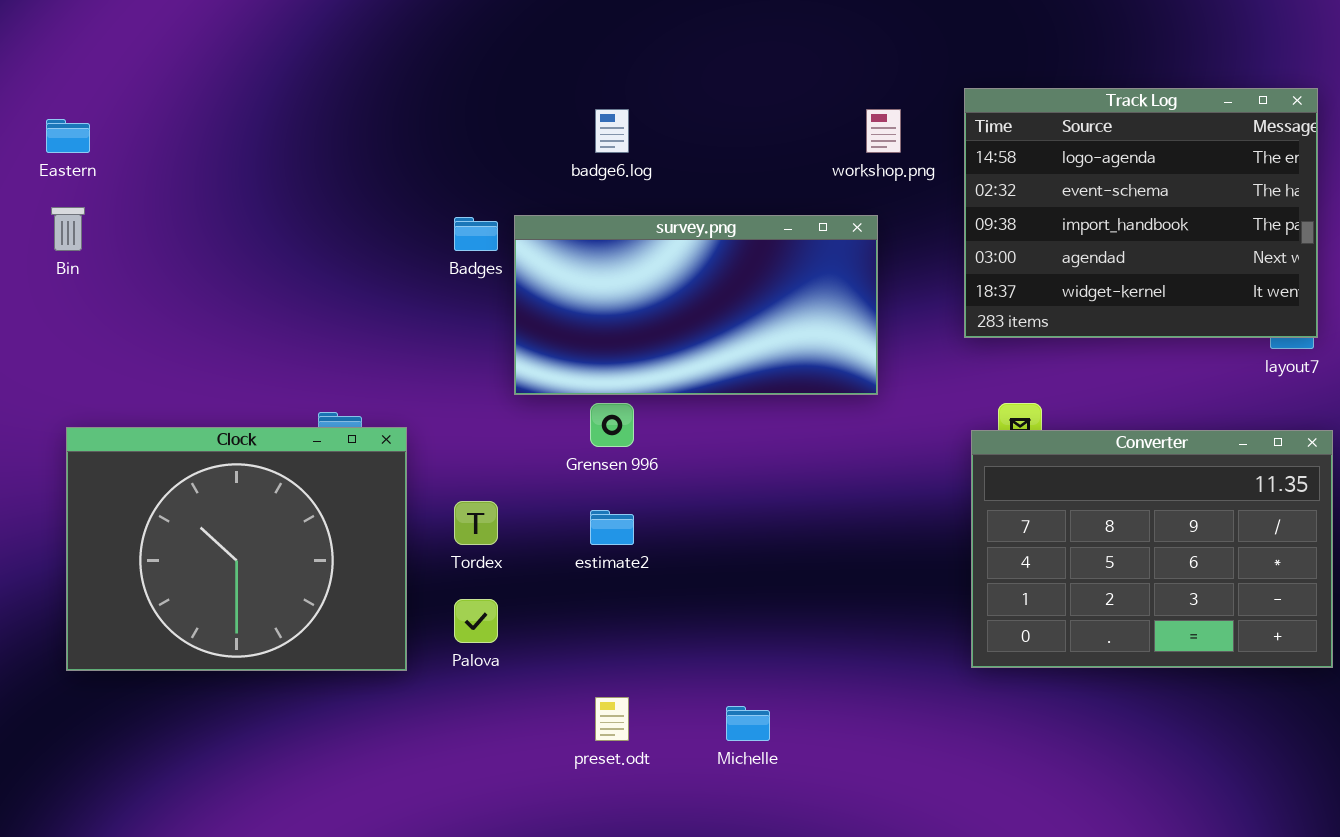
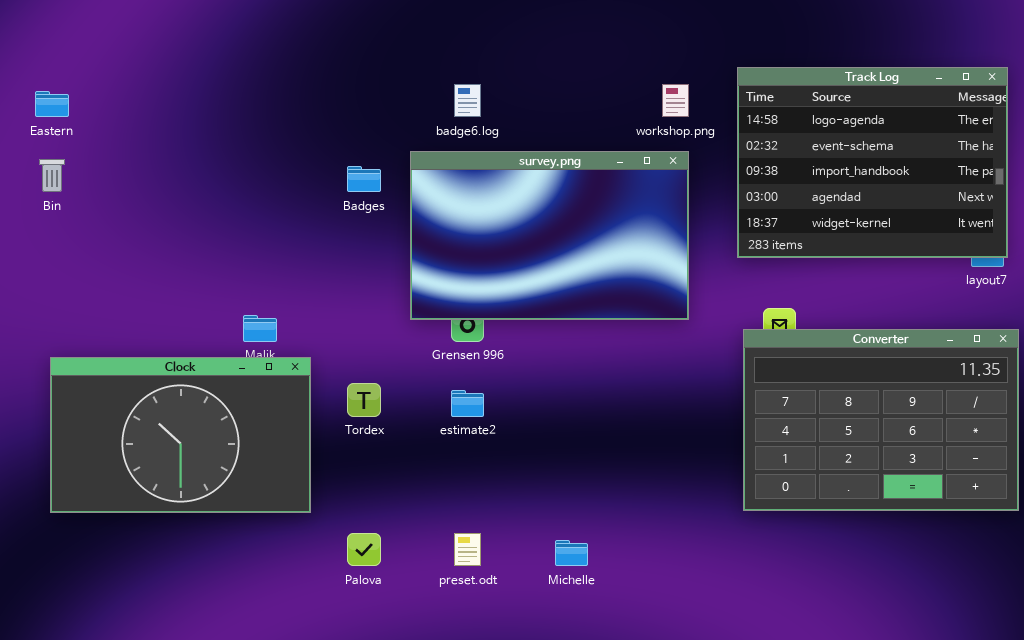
survey.png: [514,215,878,395] -> [410,151,689,320], moved, resized
Clock: [66,427,407,671] -> [50,357,311,513], resized
Palova: [454,599,498,643] -> [347,533,381,566], moved

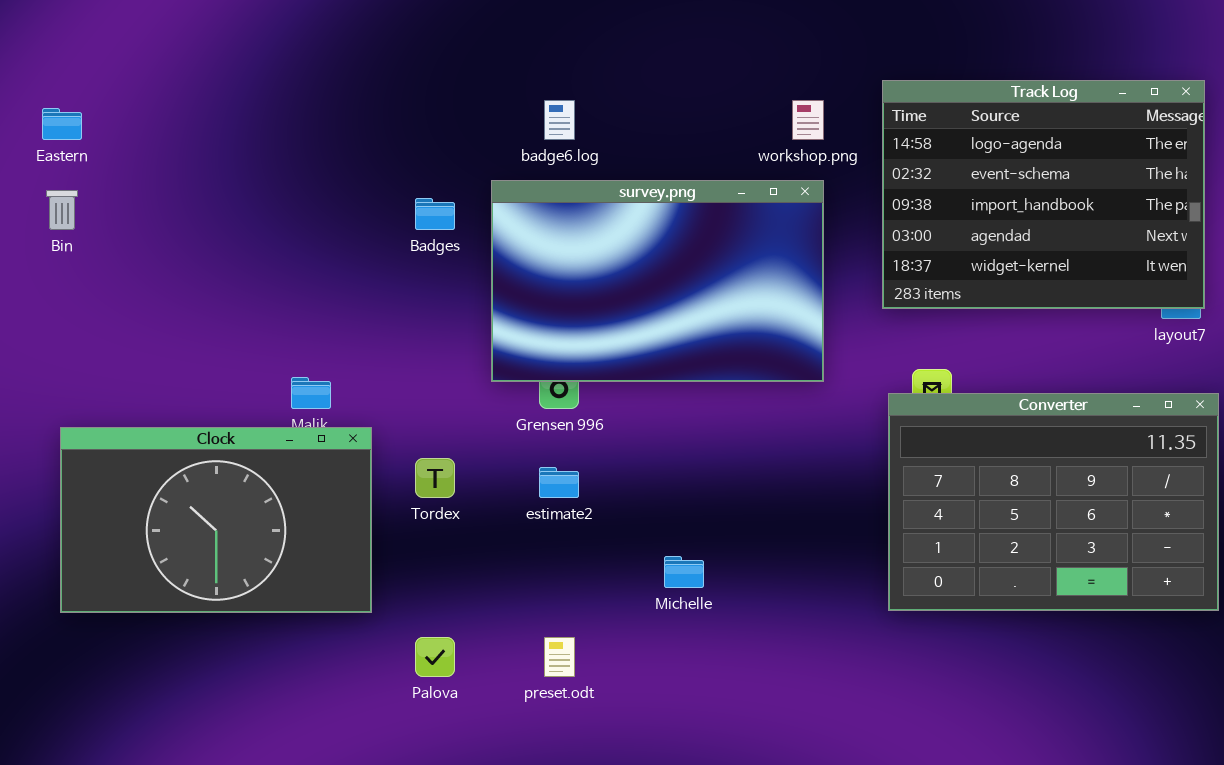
Michelle: [555,540,588,566] -> [664,556,704,588], moved

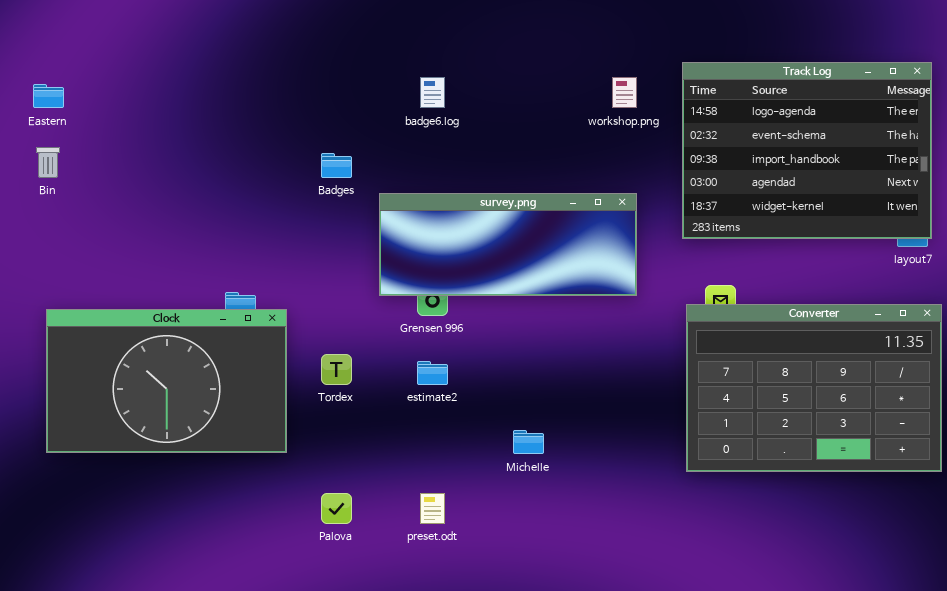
survey.png: [491,180,824,382] -> [379,193,637,296], resized
Clock: [60,427,372,613] -> [46,309,287,453], moved

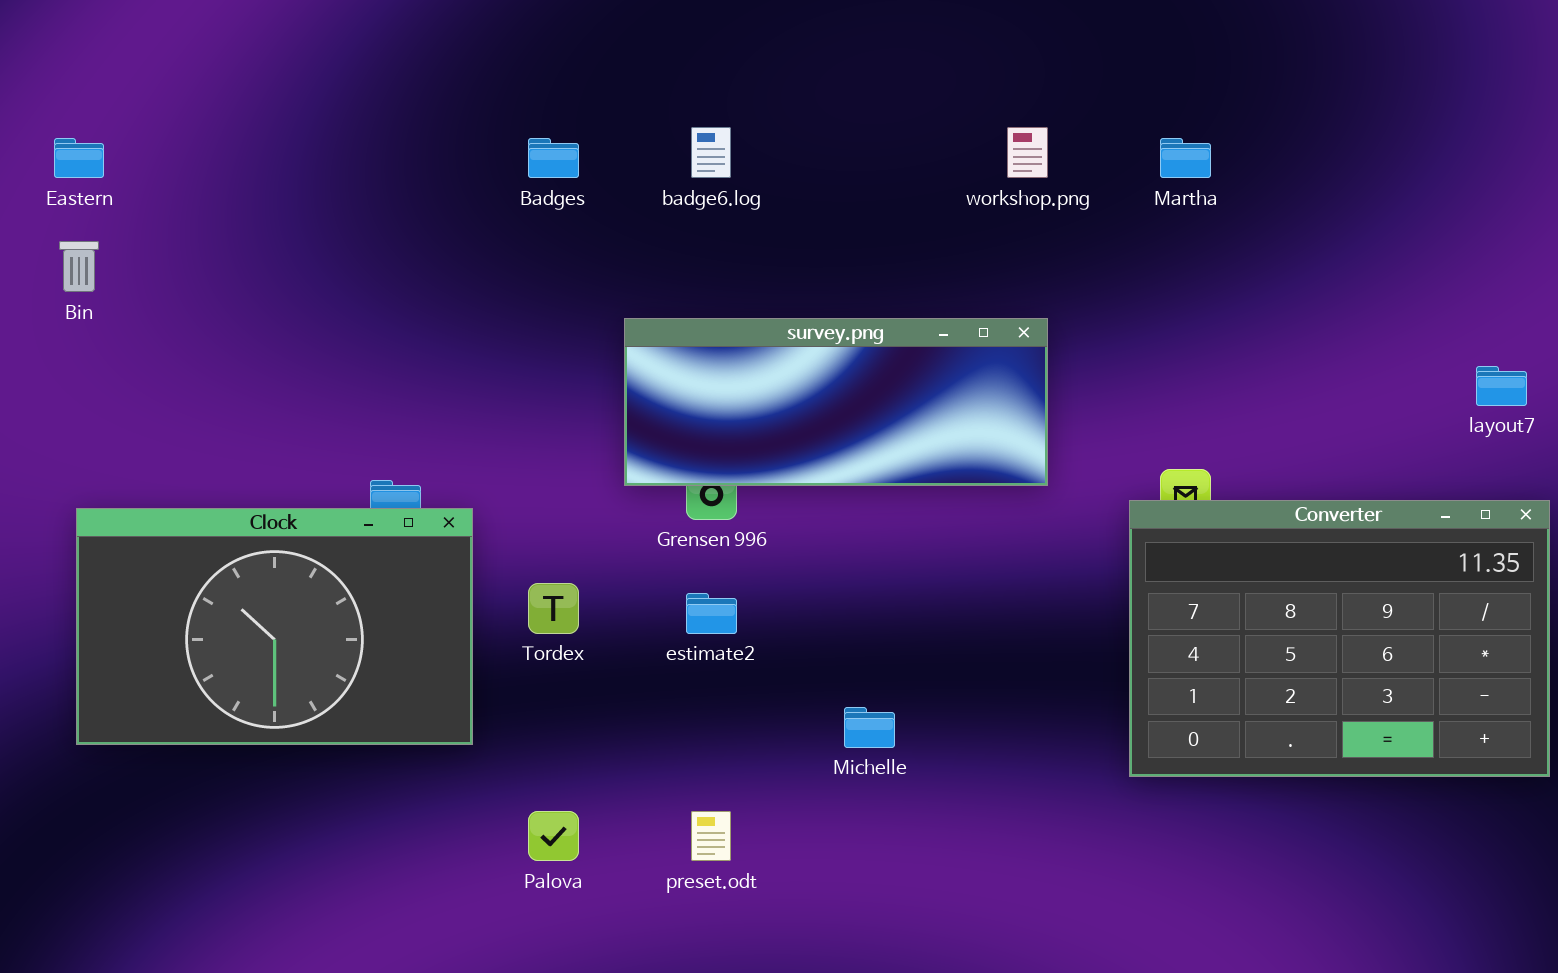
Track Log: [682,62,932,239] -> none, closed
Badges: [321,153,352,178] -> [528,138,579,178], moved

